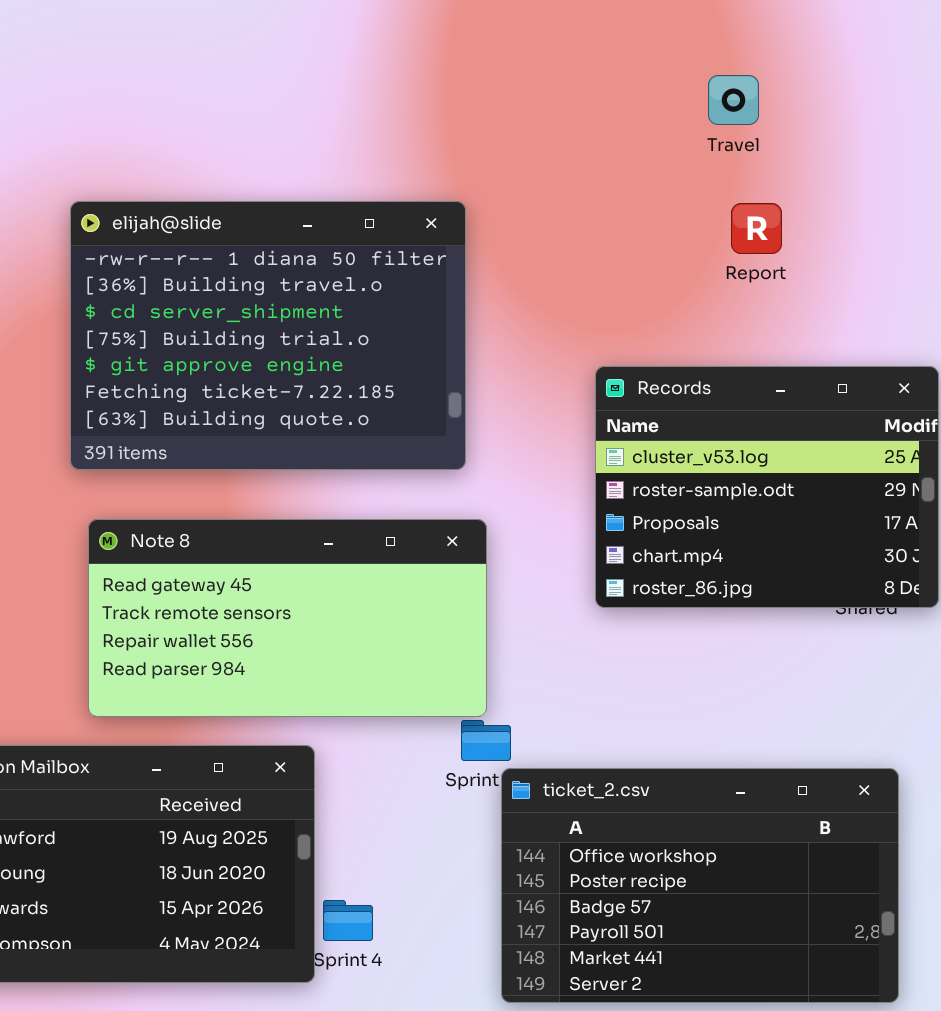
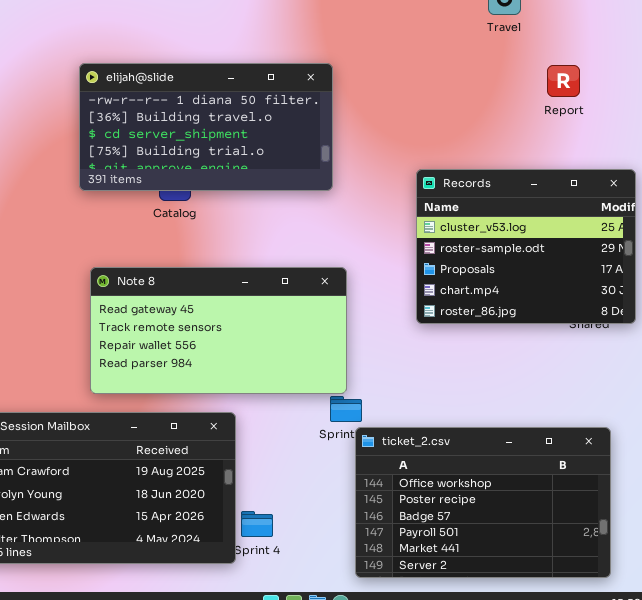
elijah@slide: [70,201,466,470] -> [79,63,333,191], resized
Report: [731,203,782,254] -> [547,65,580,97], moved

